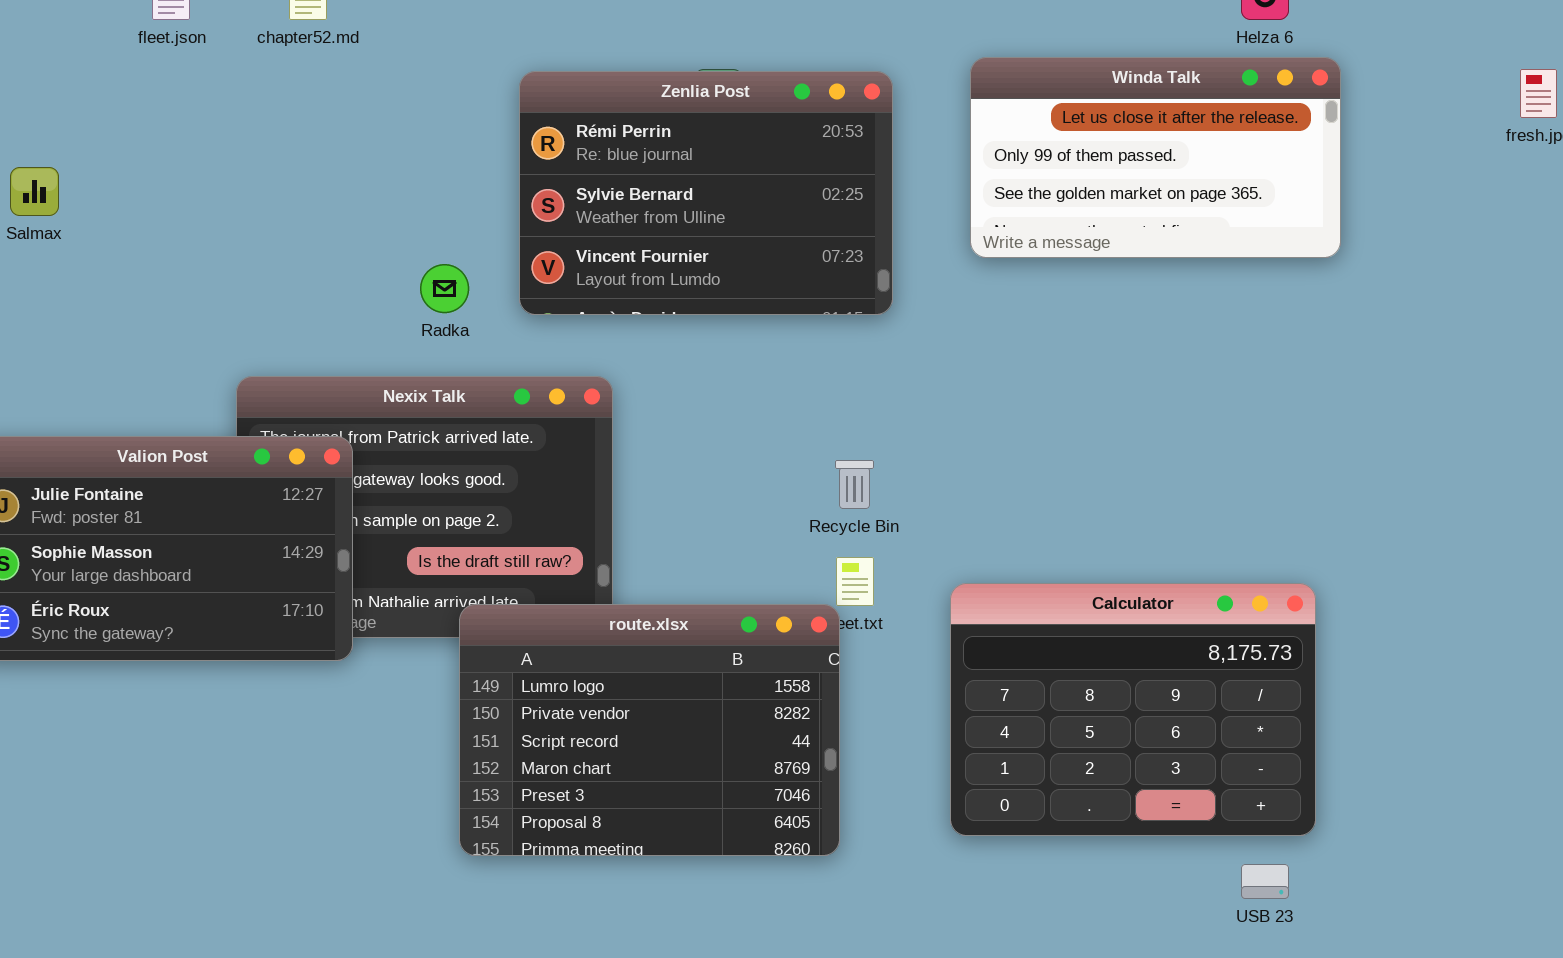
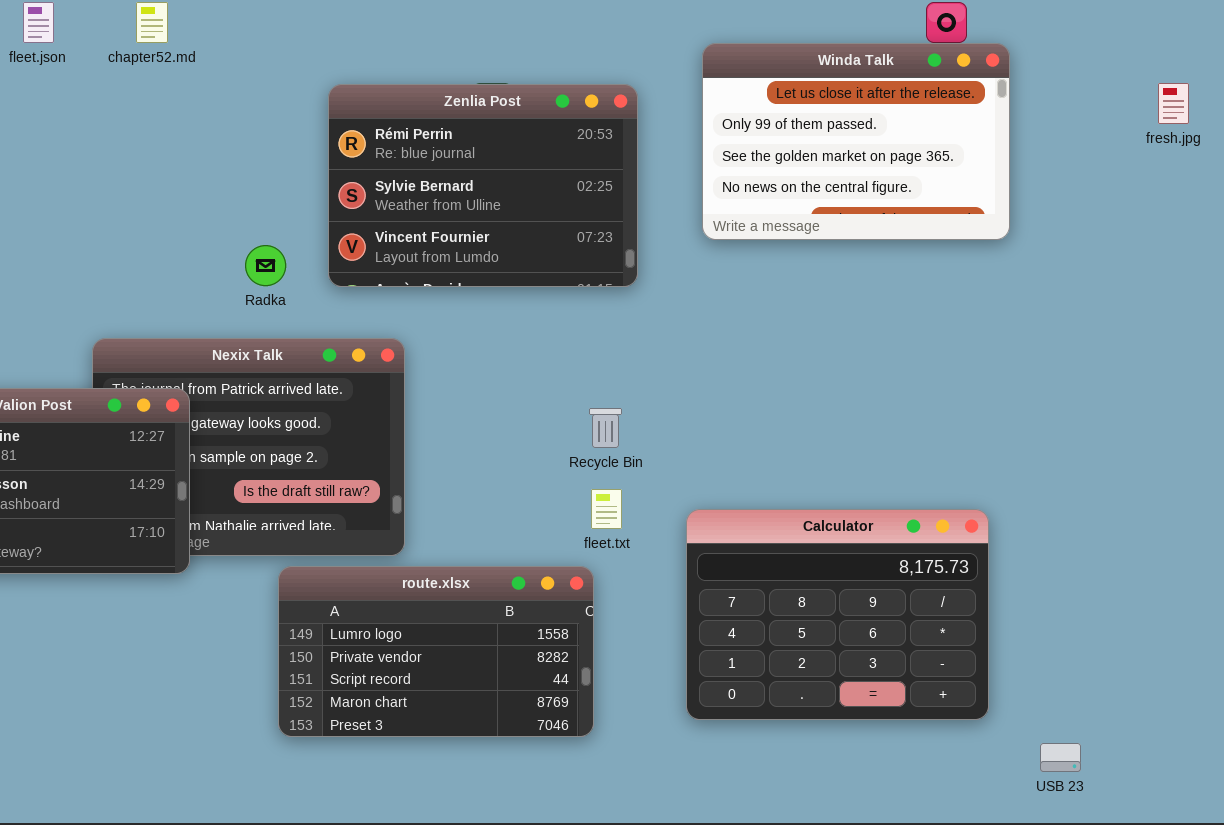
Winda Talk: [970,57,1341,258] -> [702,43,1010,240], resized
route.xlsx: [459,604,840,856] -> [278,566,594,737], resized
USB 23: [1241,864,1289,899] -> [1040,743,1081,772], moved

